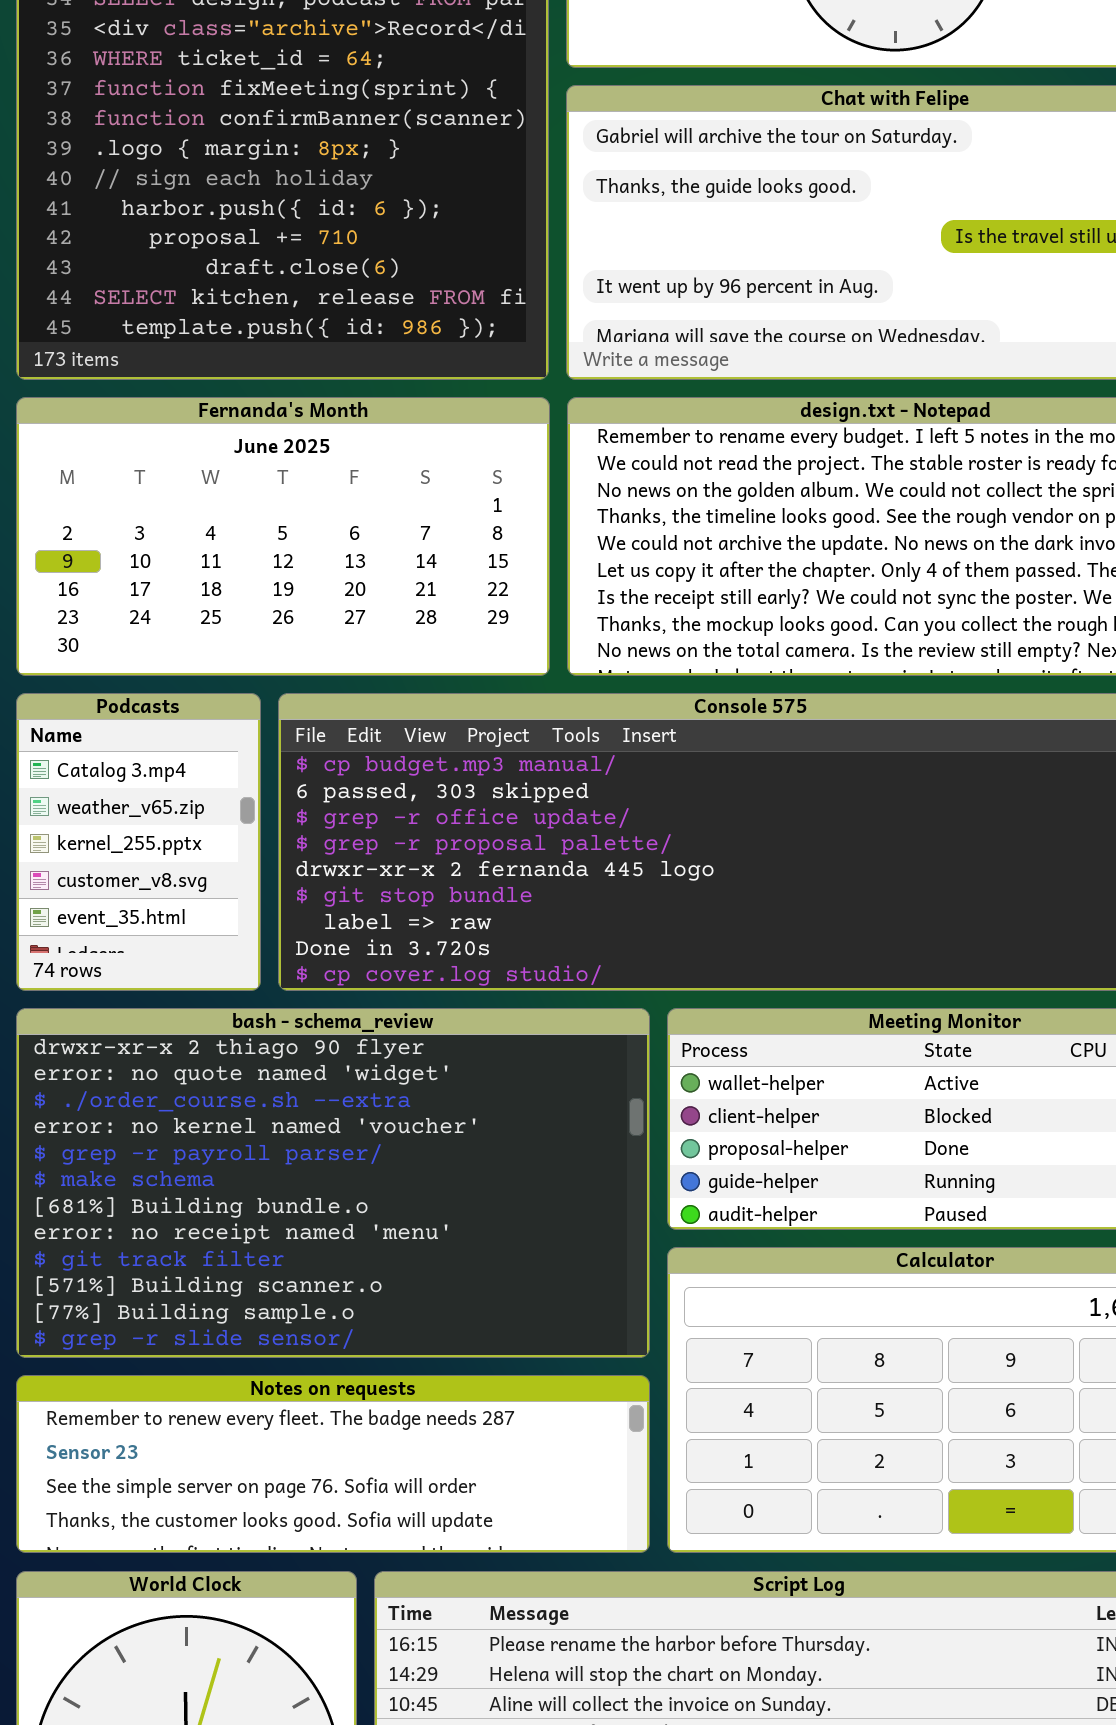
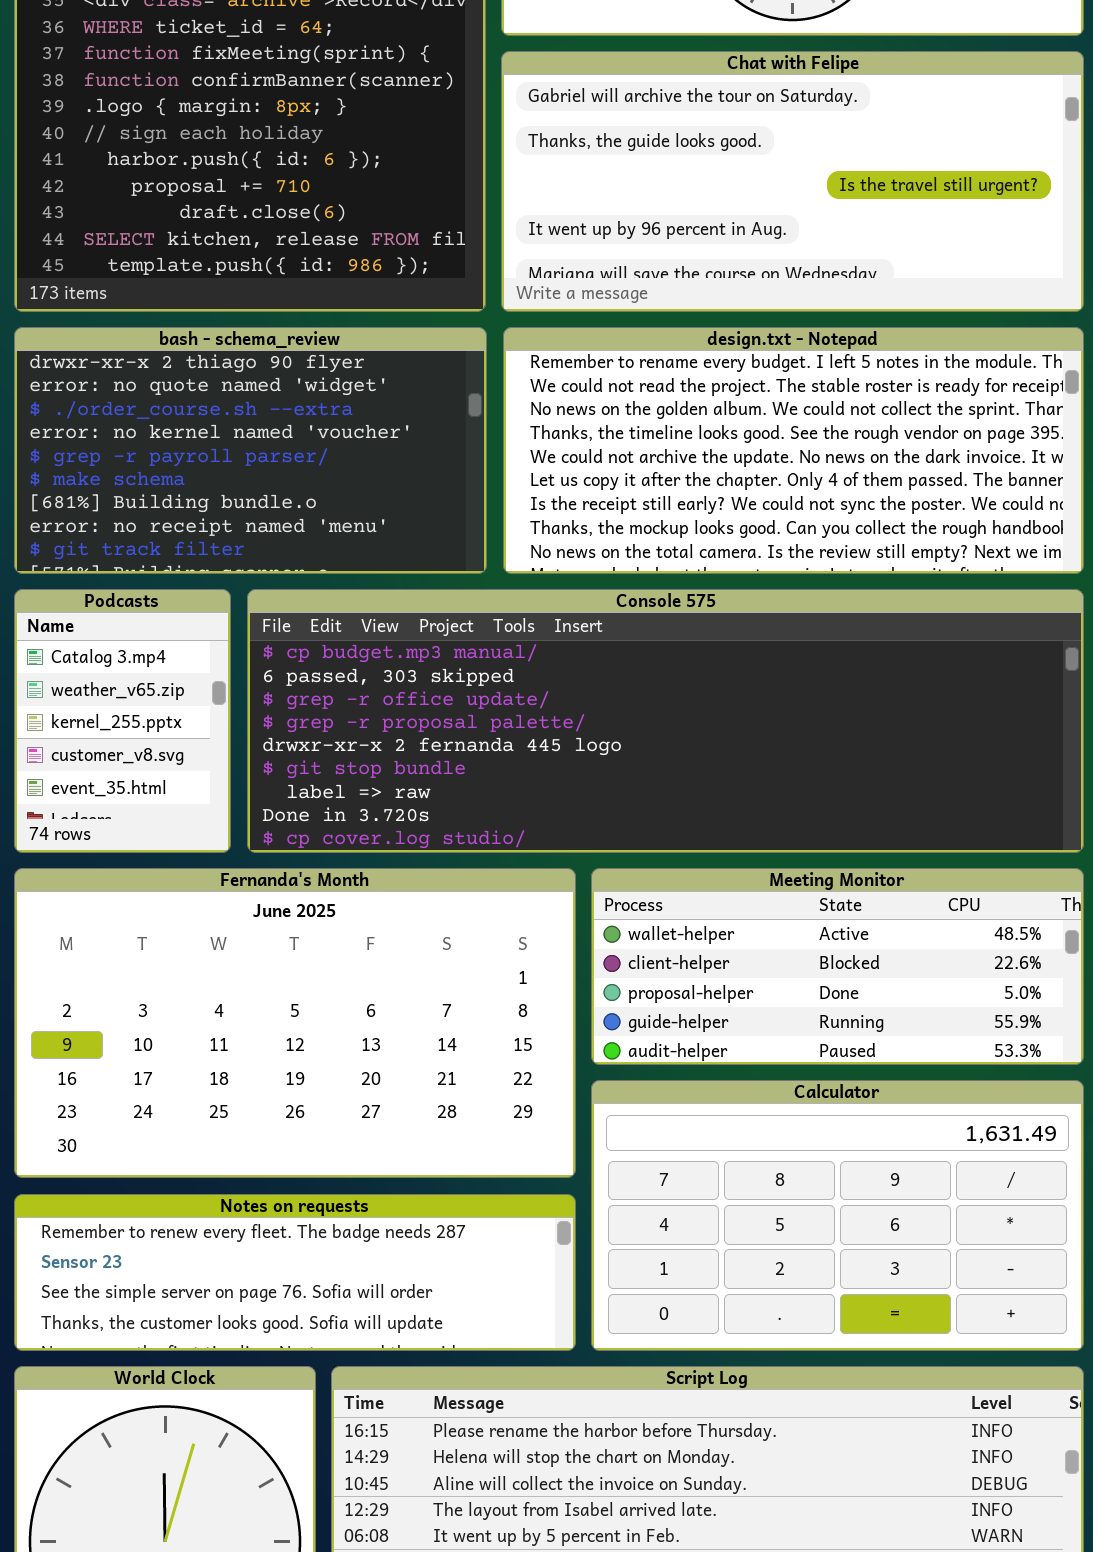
Fernanda's Month: [16,397,550,676] -> [14,868,576,1178], moved, resized
bash - schema_review: [16,1008,650,1358] -> [14,327,487,574], moved, resized

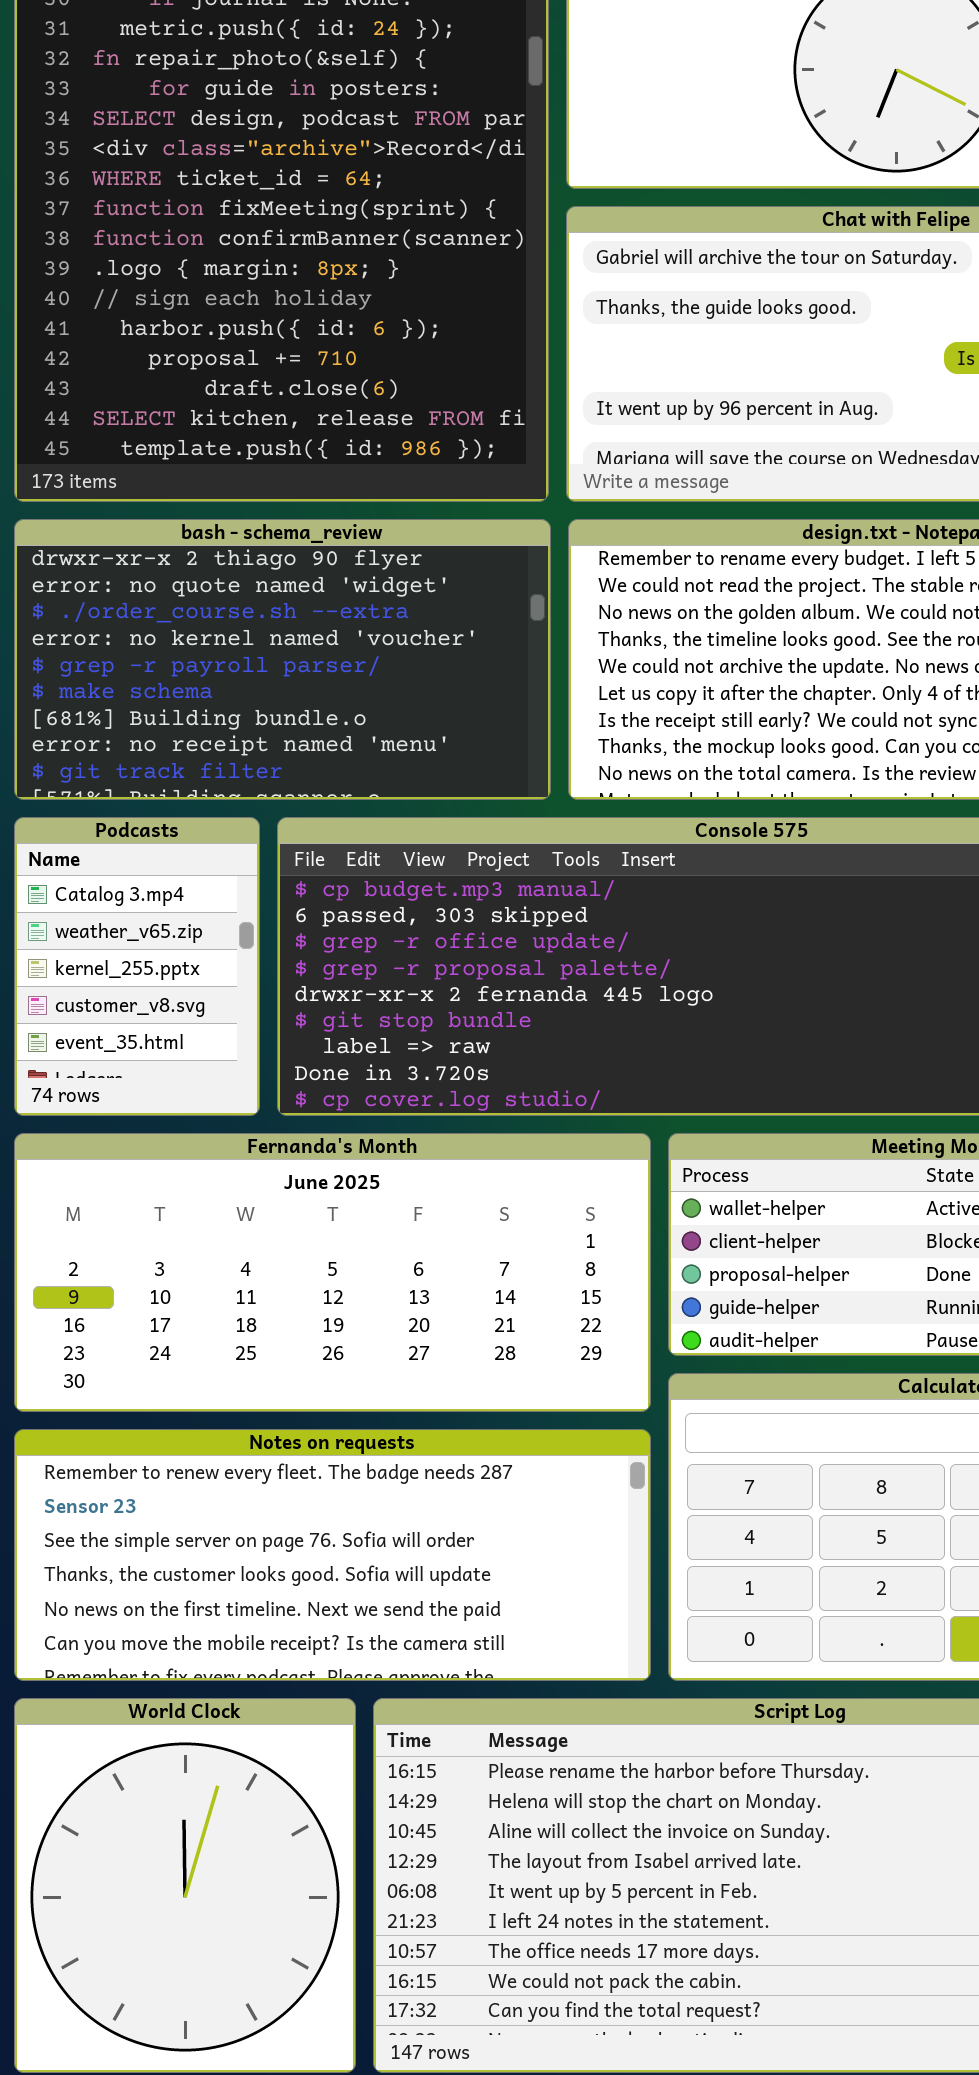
Fernanda's Month: [14,868,576,1178] -> [14,1133,651,1412], resized
Notes on requests: [14,1194,576,1351] -> [14,1429,651,1681], resized

